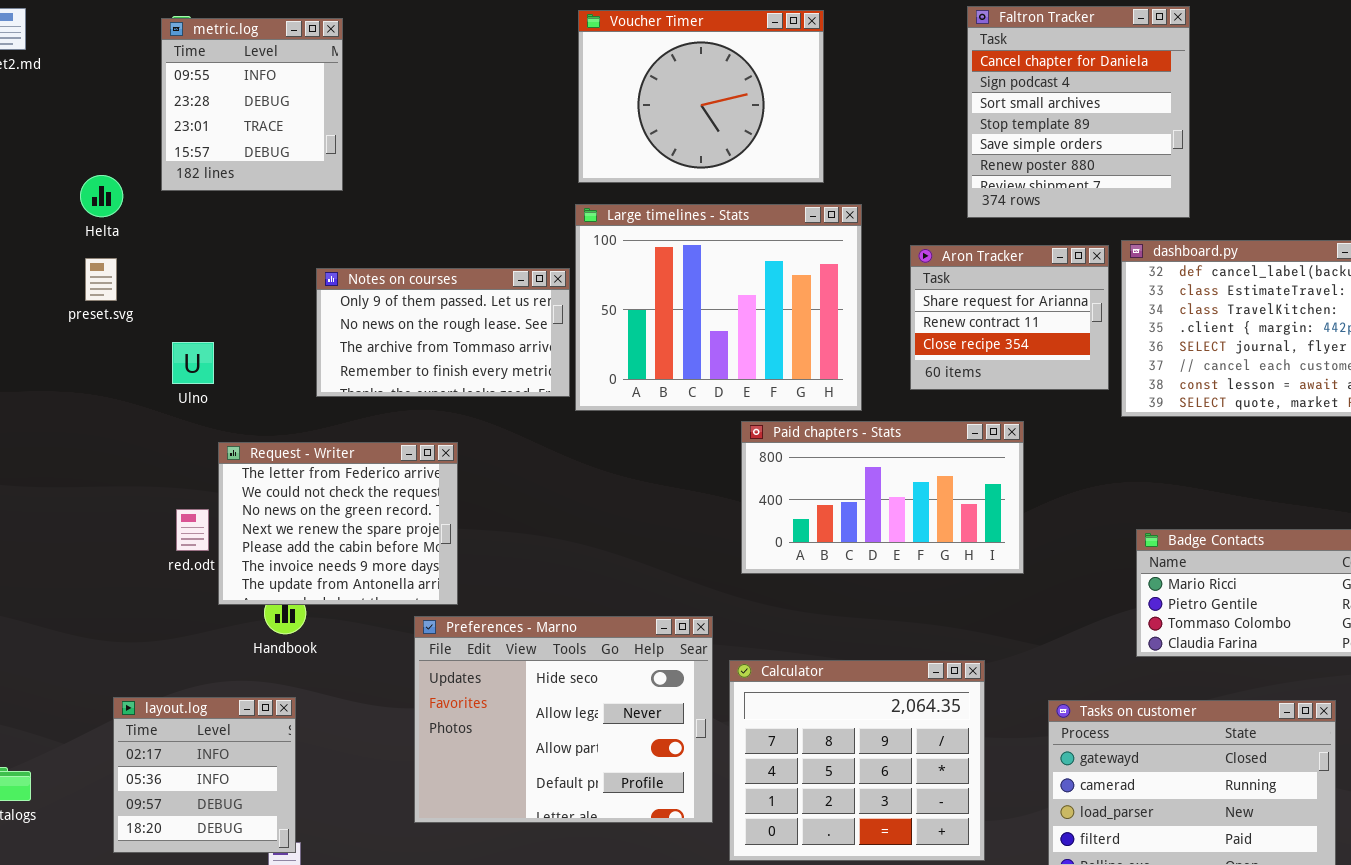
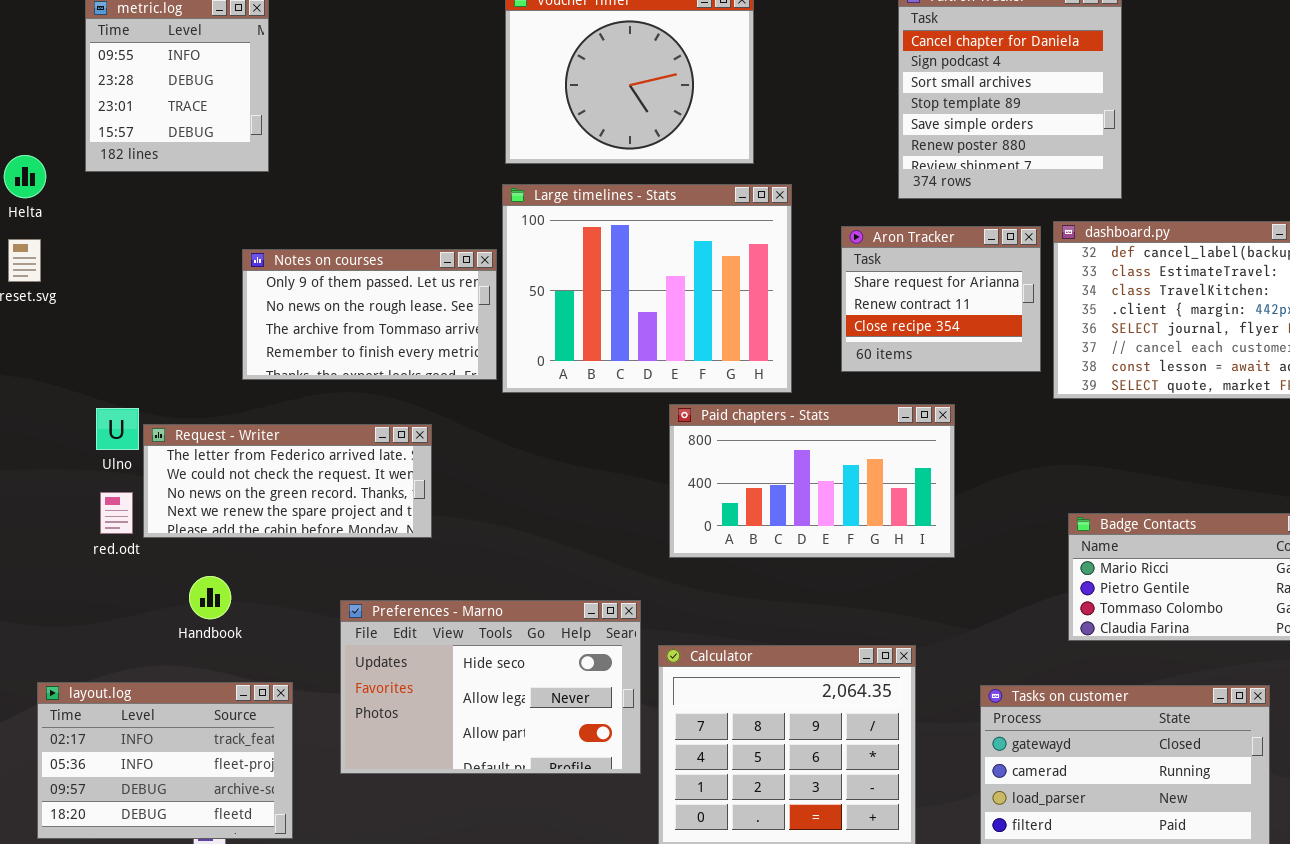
Ulno: [172,342,214,384] -> [96,408,139,450], moved
Request - Writer: [218,442,458,605] -> [143,424,432,538], resized
Preferences - Marno: [414,616,713,823] -> [340,600,641,774], resized
layout.log: [113,697,296,853] -> [37,682,293,839], resized

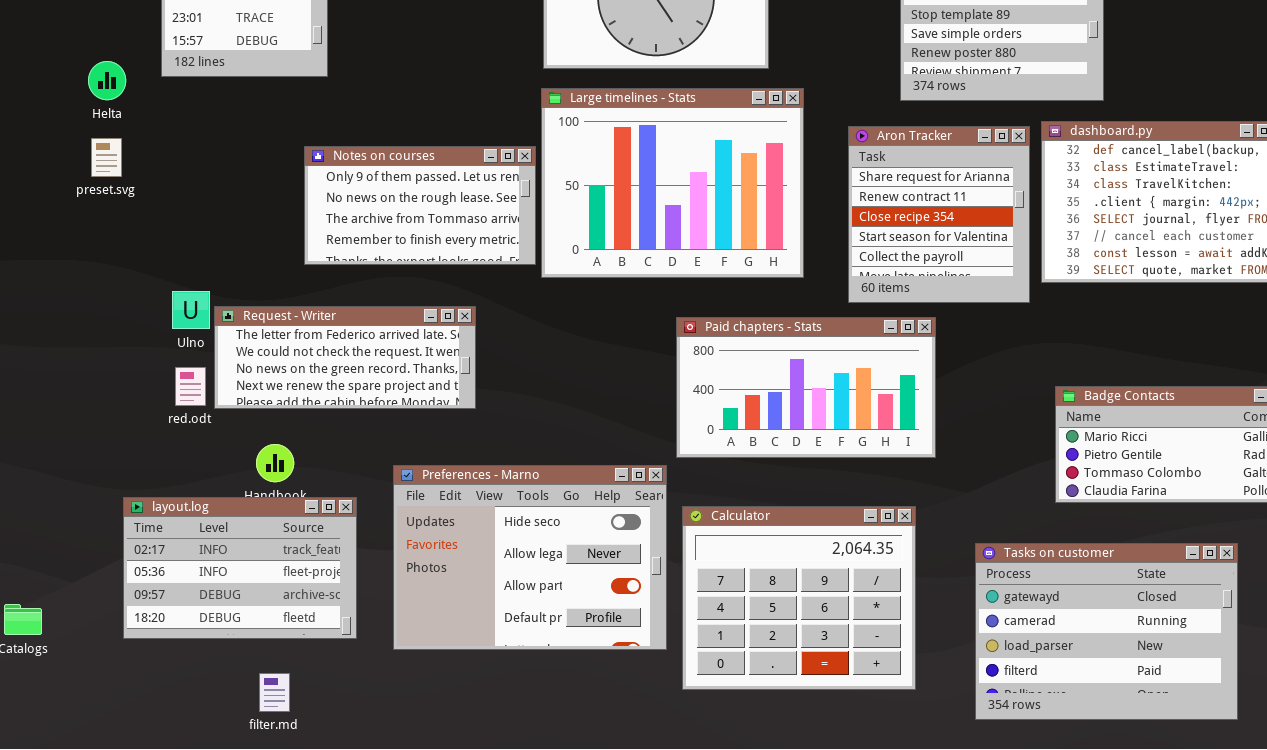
Aron Tracker: [841,226,1041,372] -> [848,126,1030,303], resized
Paid chapters - Stats: [669,404,955,558] -> [676,317,936,458], moved
Preferences - Marno: [340,600,641,774] -> [393,465,667,650], resized
layout.log: [37,682,293,839] -> [123,497,357,639], moved

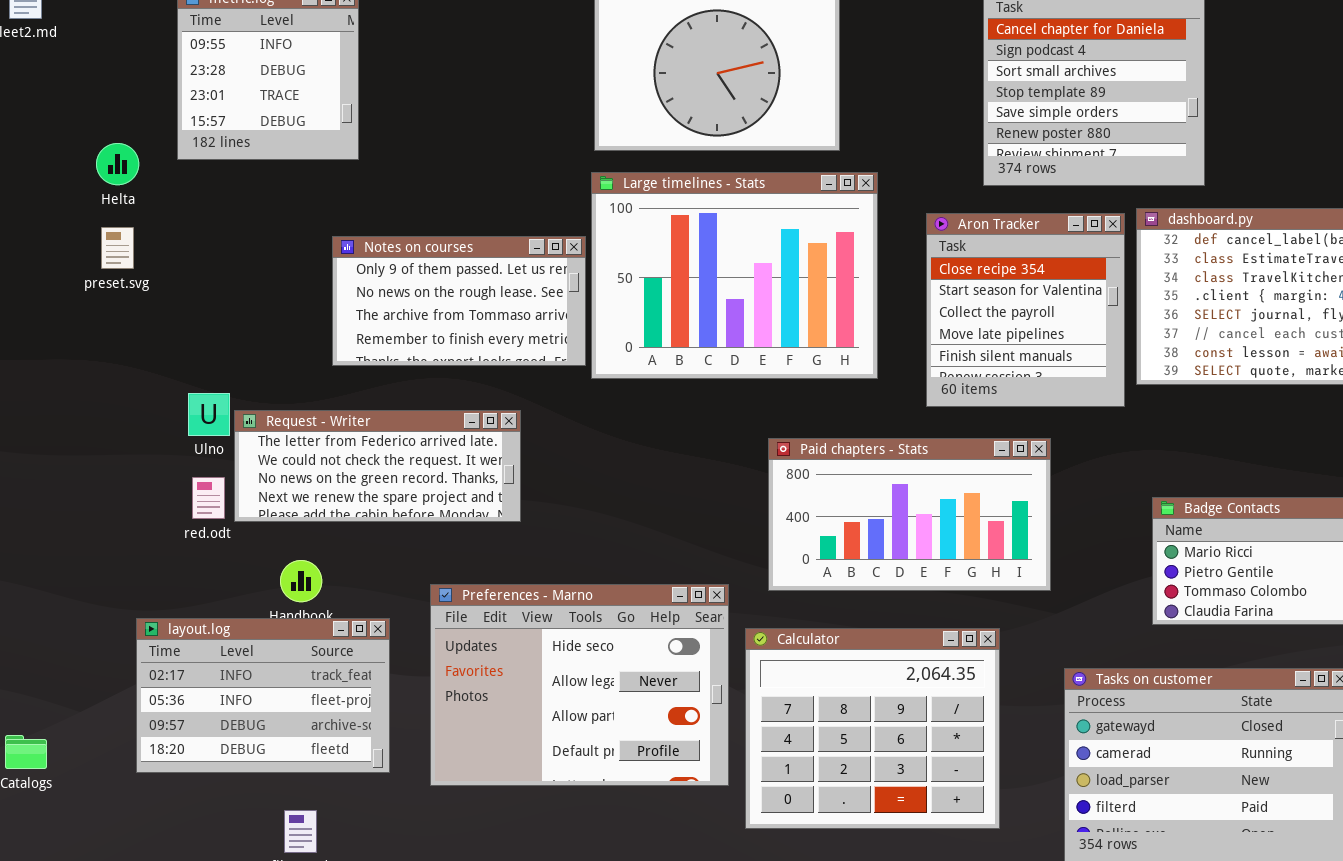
Aron Tracker: [848,126,1030,303] -> [926,213,1125,407], scrolled down 2 rows
Paid chapters - Stats: [676,317,936,458] -> [768,438,1051,591], moved

